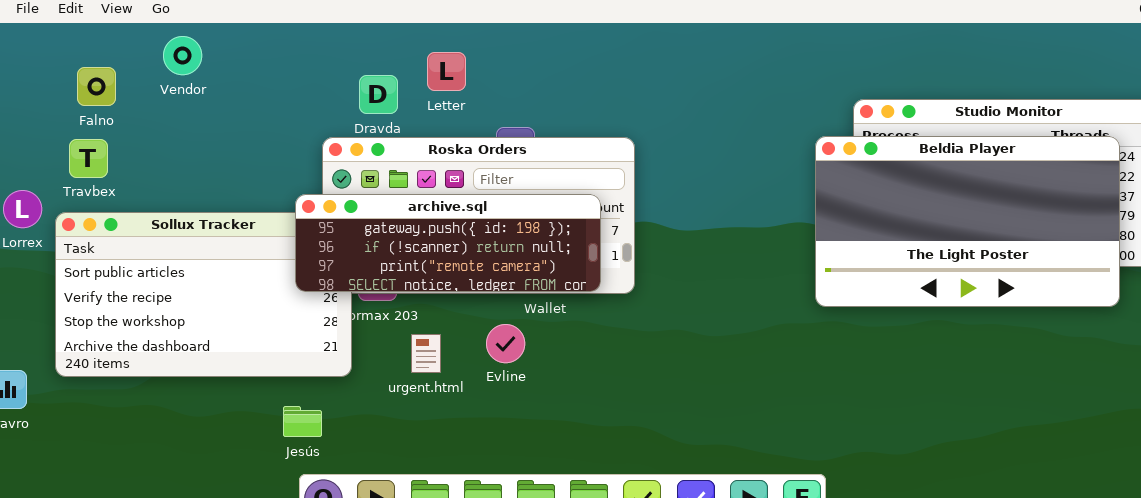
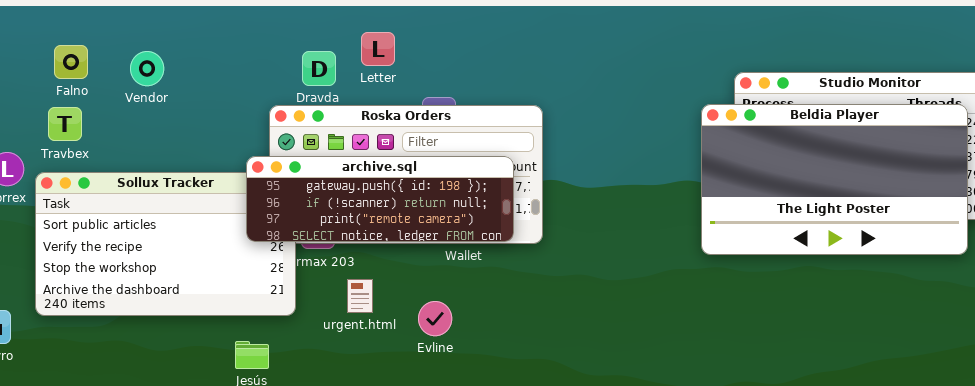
Vendor: [163,36,202,75] -> [130,51,164,86], moved
Evline: [486,324,525,363] -> [418,301,452,336], moved

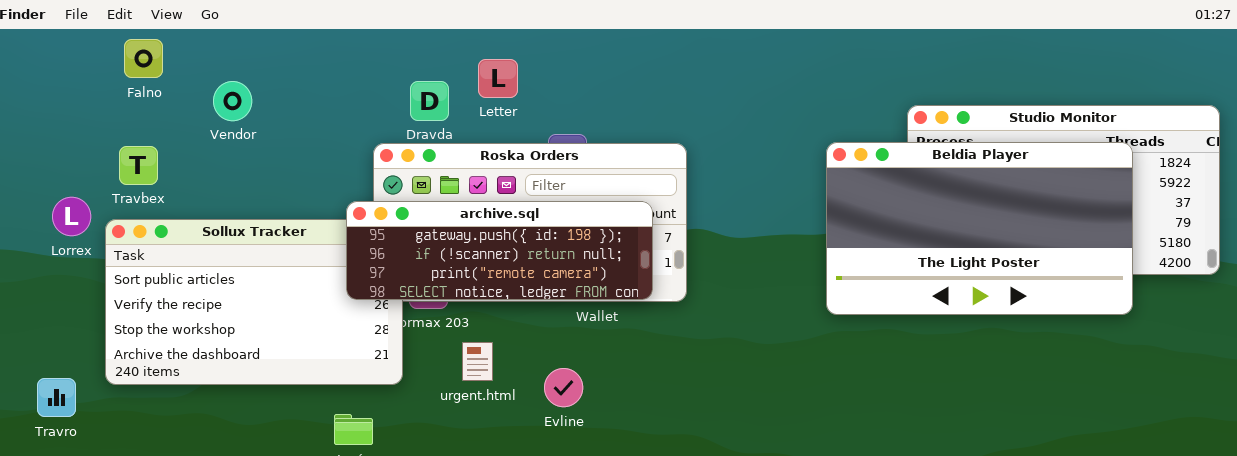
Falno: [54,45,88,79] -> [124,39,163,78], moved
Beldia Player: [701,104,968,255] -> [826,142,1133,315], moved

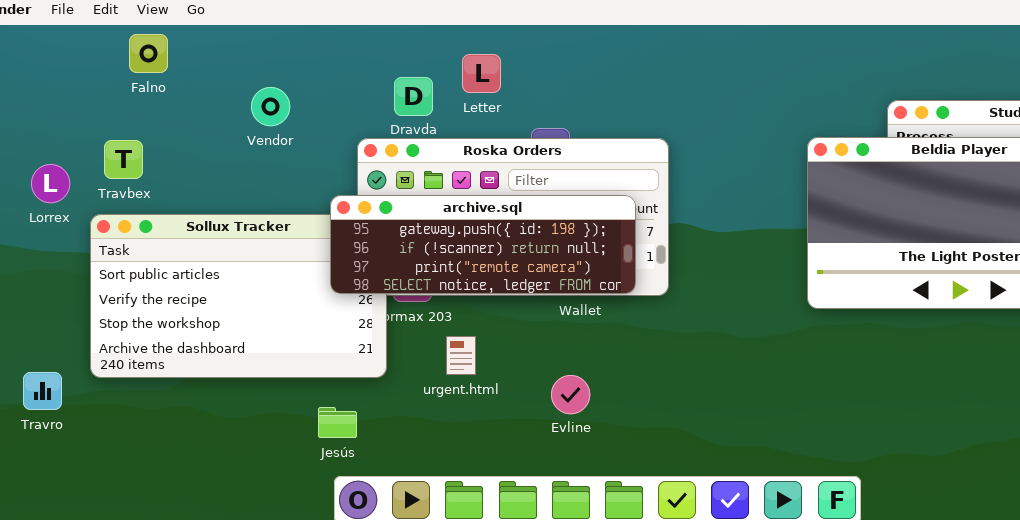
Falno: [124,39,163,78] -> [129,34,168,73], moved
Vendor: [213,81,252,121] -> [251,87,290,126], moved
Lorrex: [52,197,91,236] -> [31,164,70,203], moved
Evline: [544,368,583,407] -> [551,375,590,414], moved

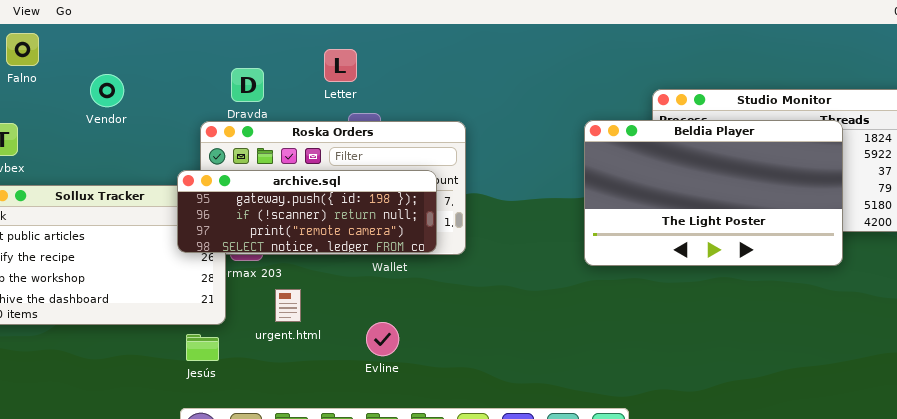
Letter: [462,54,501,93] -> [324,49,357,82], moved
Vendor: [251,87,290,126] -> [90,74,124,107], moved
Jesús: [318,407,357,438] -> [186,334,219,361], moved

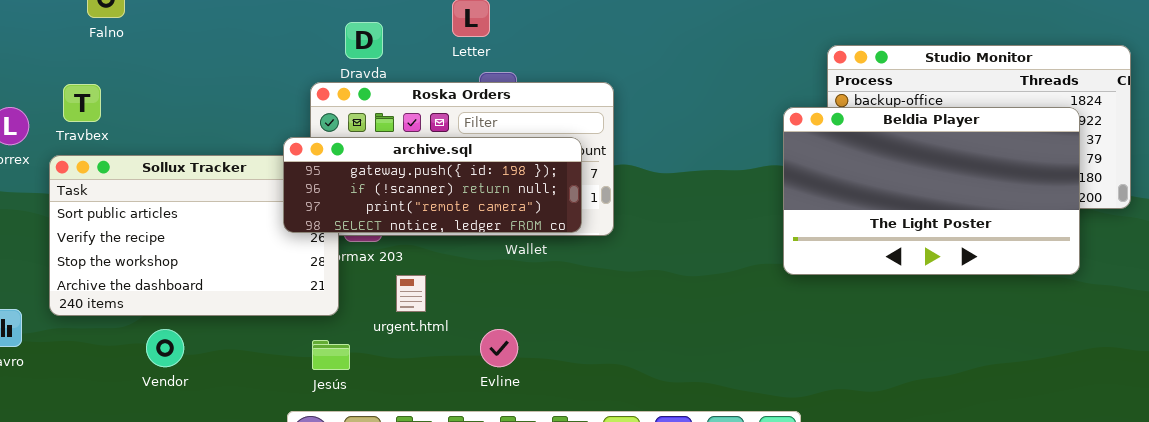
Vendor: [90,74,124,107] -> [146,329,184,367], moved
Beldia Player: [584,120,843,266] -> [783,107,1080,275], moved
Evline: [366,322,399,356] -> [480,329,518,367], moved
Jesús: [186,334,219,361] -> [312,340,350,370], moved

